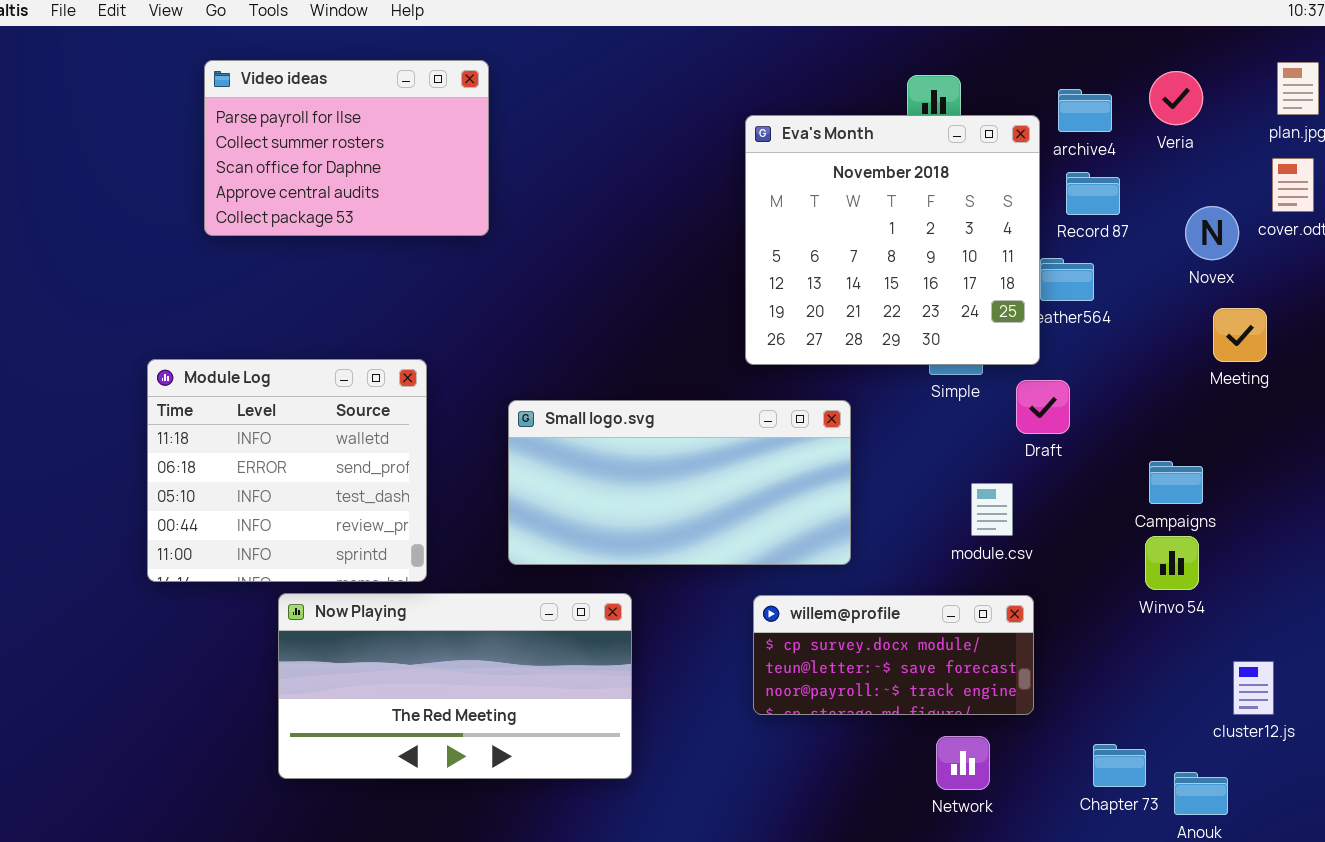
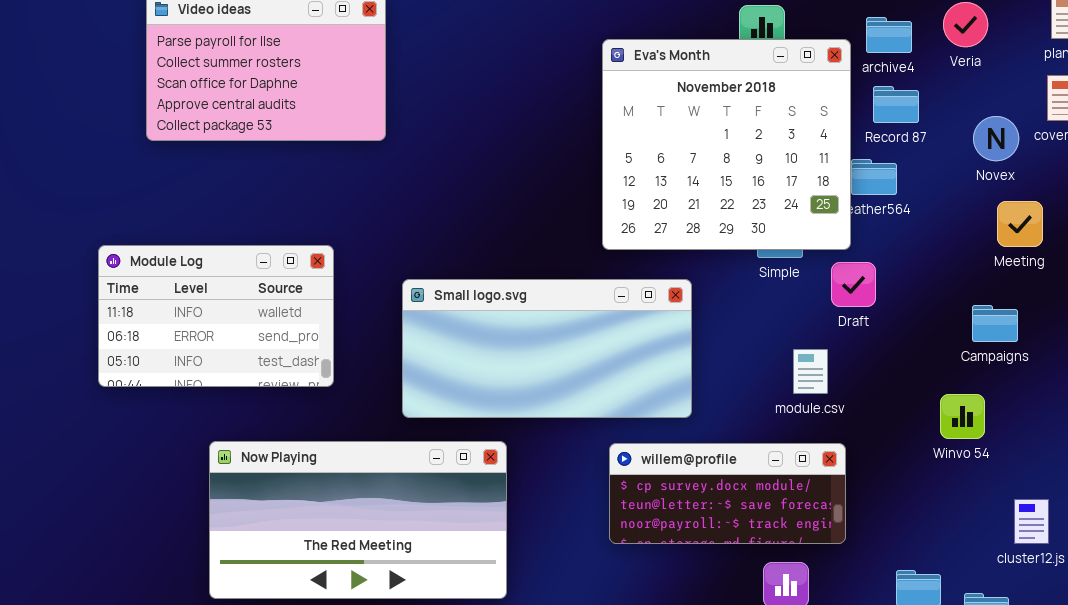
Module Log: [147,359,427,582] -> [98,245,334,387], resized
Campaigns: [1149,461,1203,504] -> [972,305,1018,342], moved

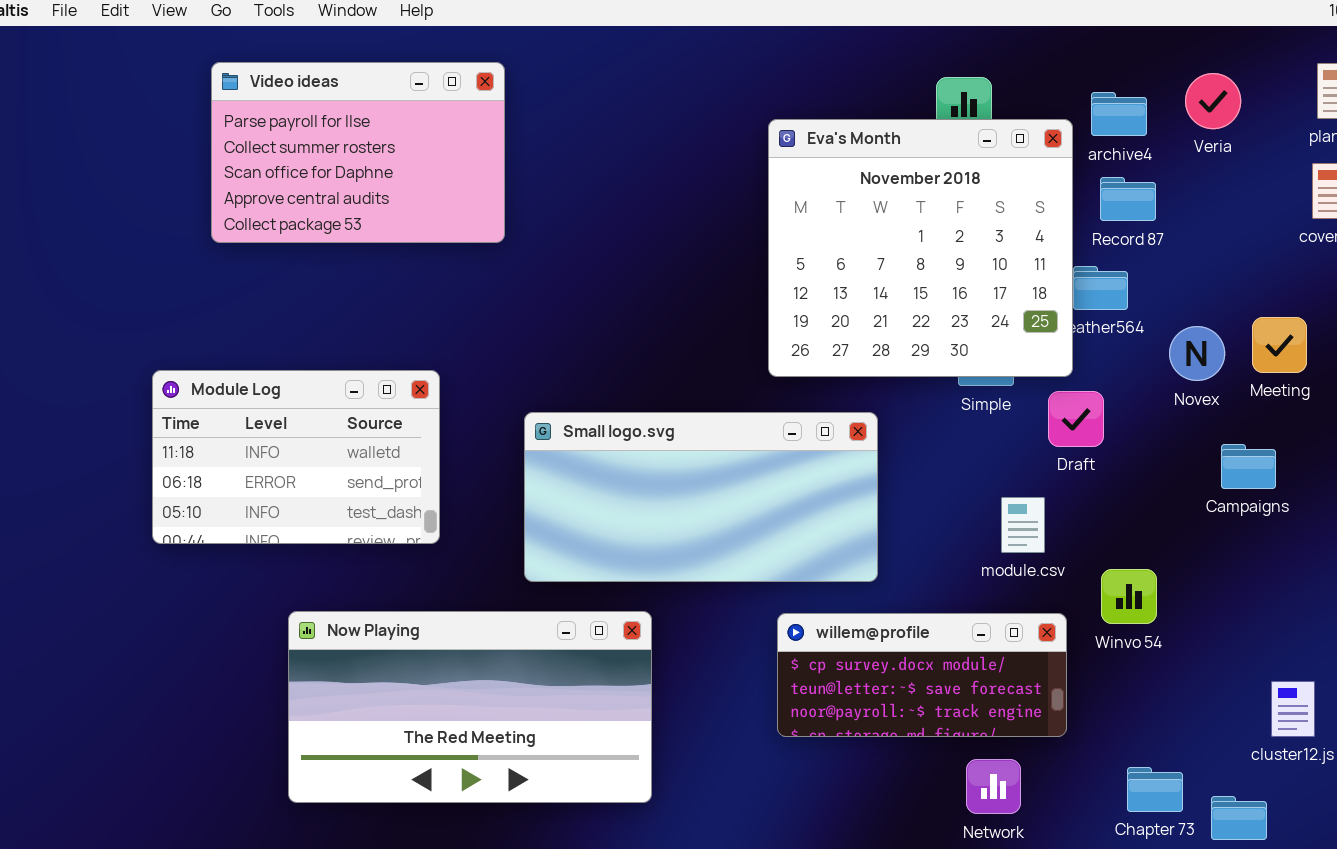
Novex: [973,116,1019,161] -> [1169,326,1225,381], moved
Winvo 54: [940,394,985,439] -> [1101,569,1157,624], moved

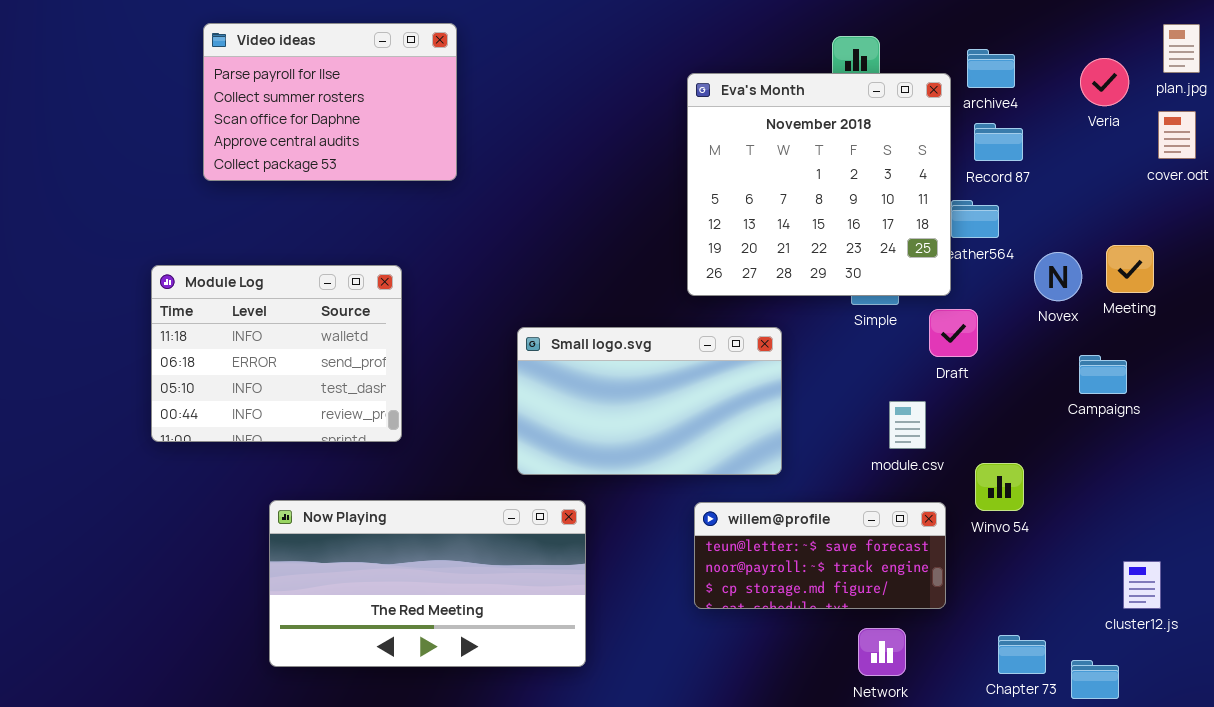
Veria: [1185,73,1241,129] -> [1080,58,1129,106], moved
Module Log: [152,370,440,544] -> [151,265,402,442], resized
Small logo.svg: [524,412,878,582] -> [517,327,782,475], resized
willem@profile: [777,613,1067,737] -> [694,502,946,609], scrolled down 1 row

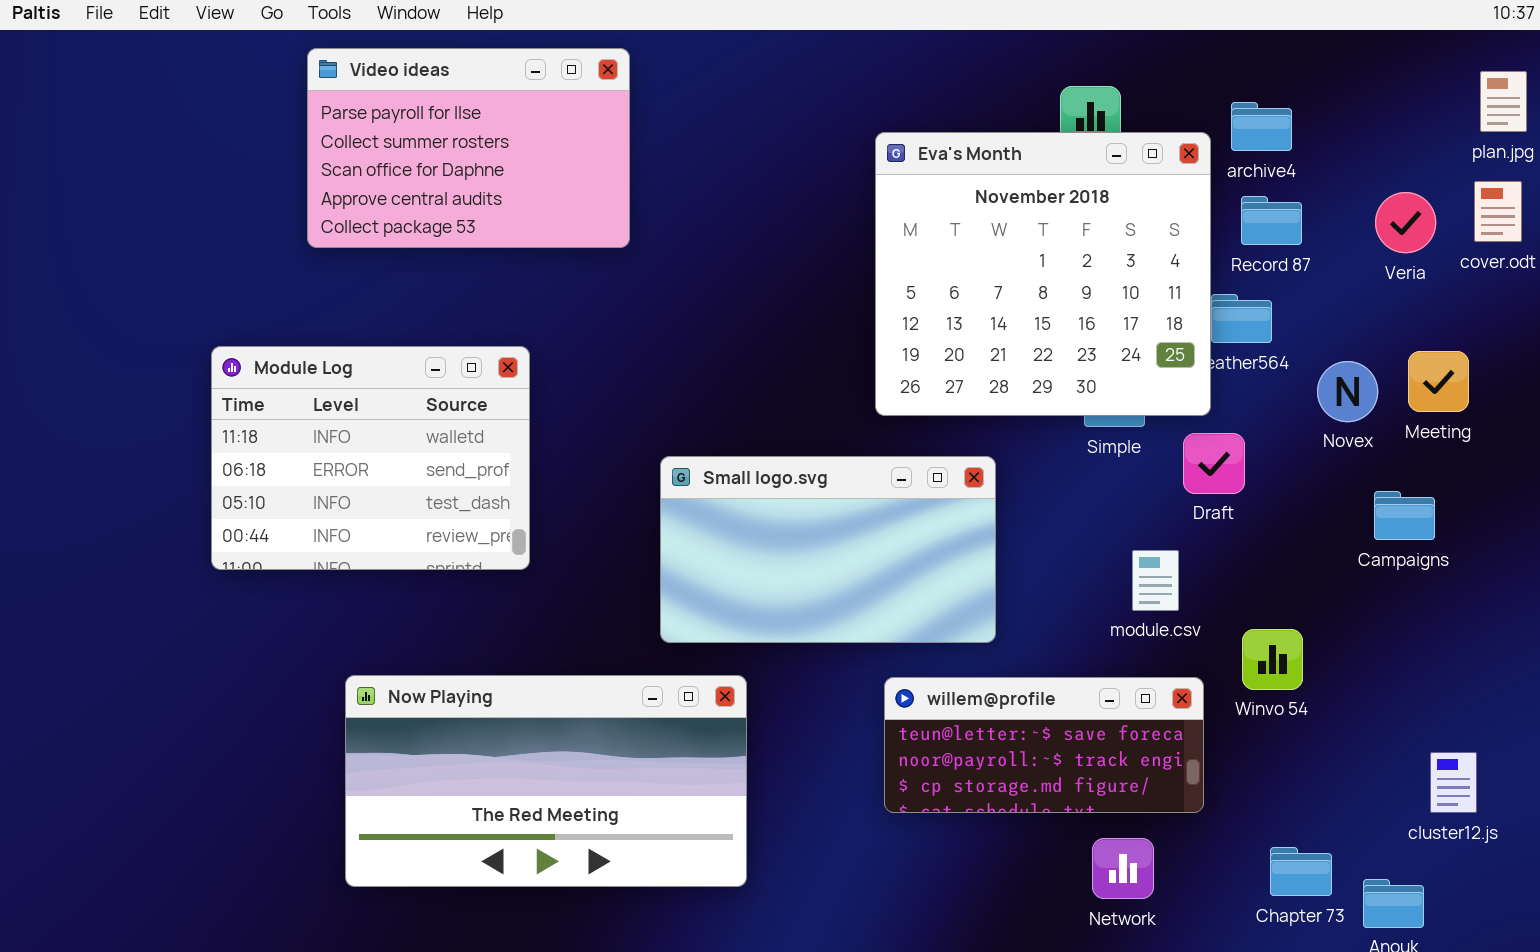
Video ideas: [203,23,457,181] -> [307,48,630,248], moved
Veria: [1080,58,1129,106] -> [1375,192,1436,253], moved
Module Log: [151,265,402,442] -> [211,346,530,570], moved

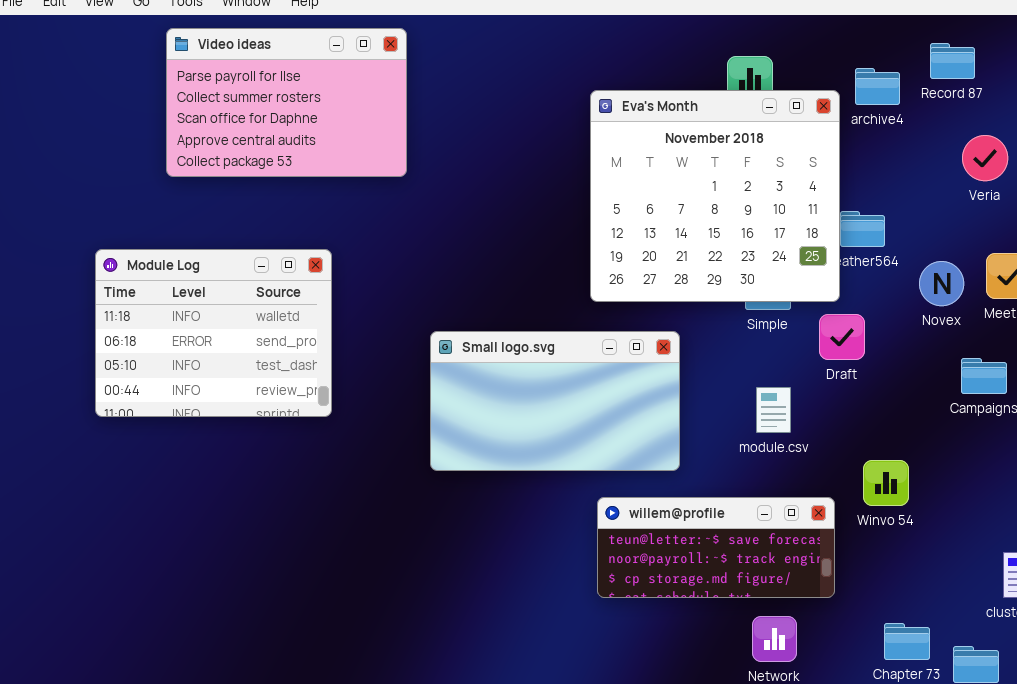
Record 87: [1241,196,1302,245] -> [930,43,975,79], moved
module.csv: [1132,550,1179,611] -> [756,387,791,433], moved
Now Playing: [345,675,747,887] -> none, closed

